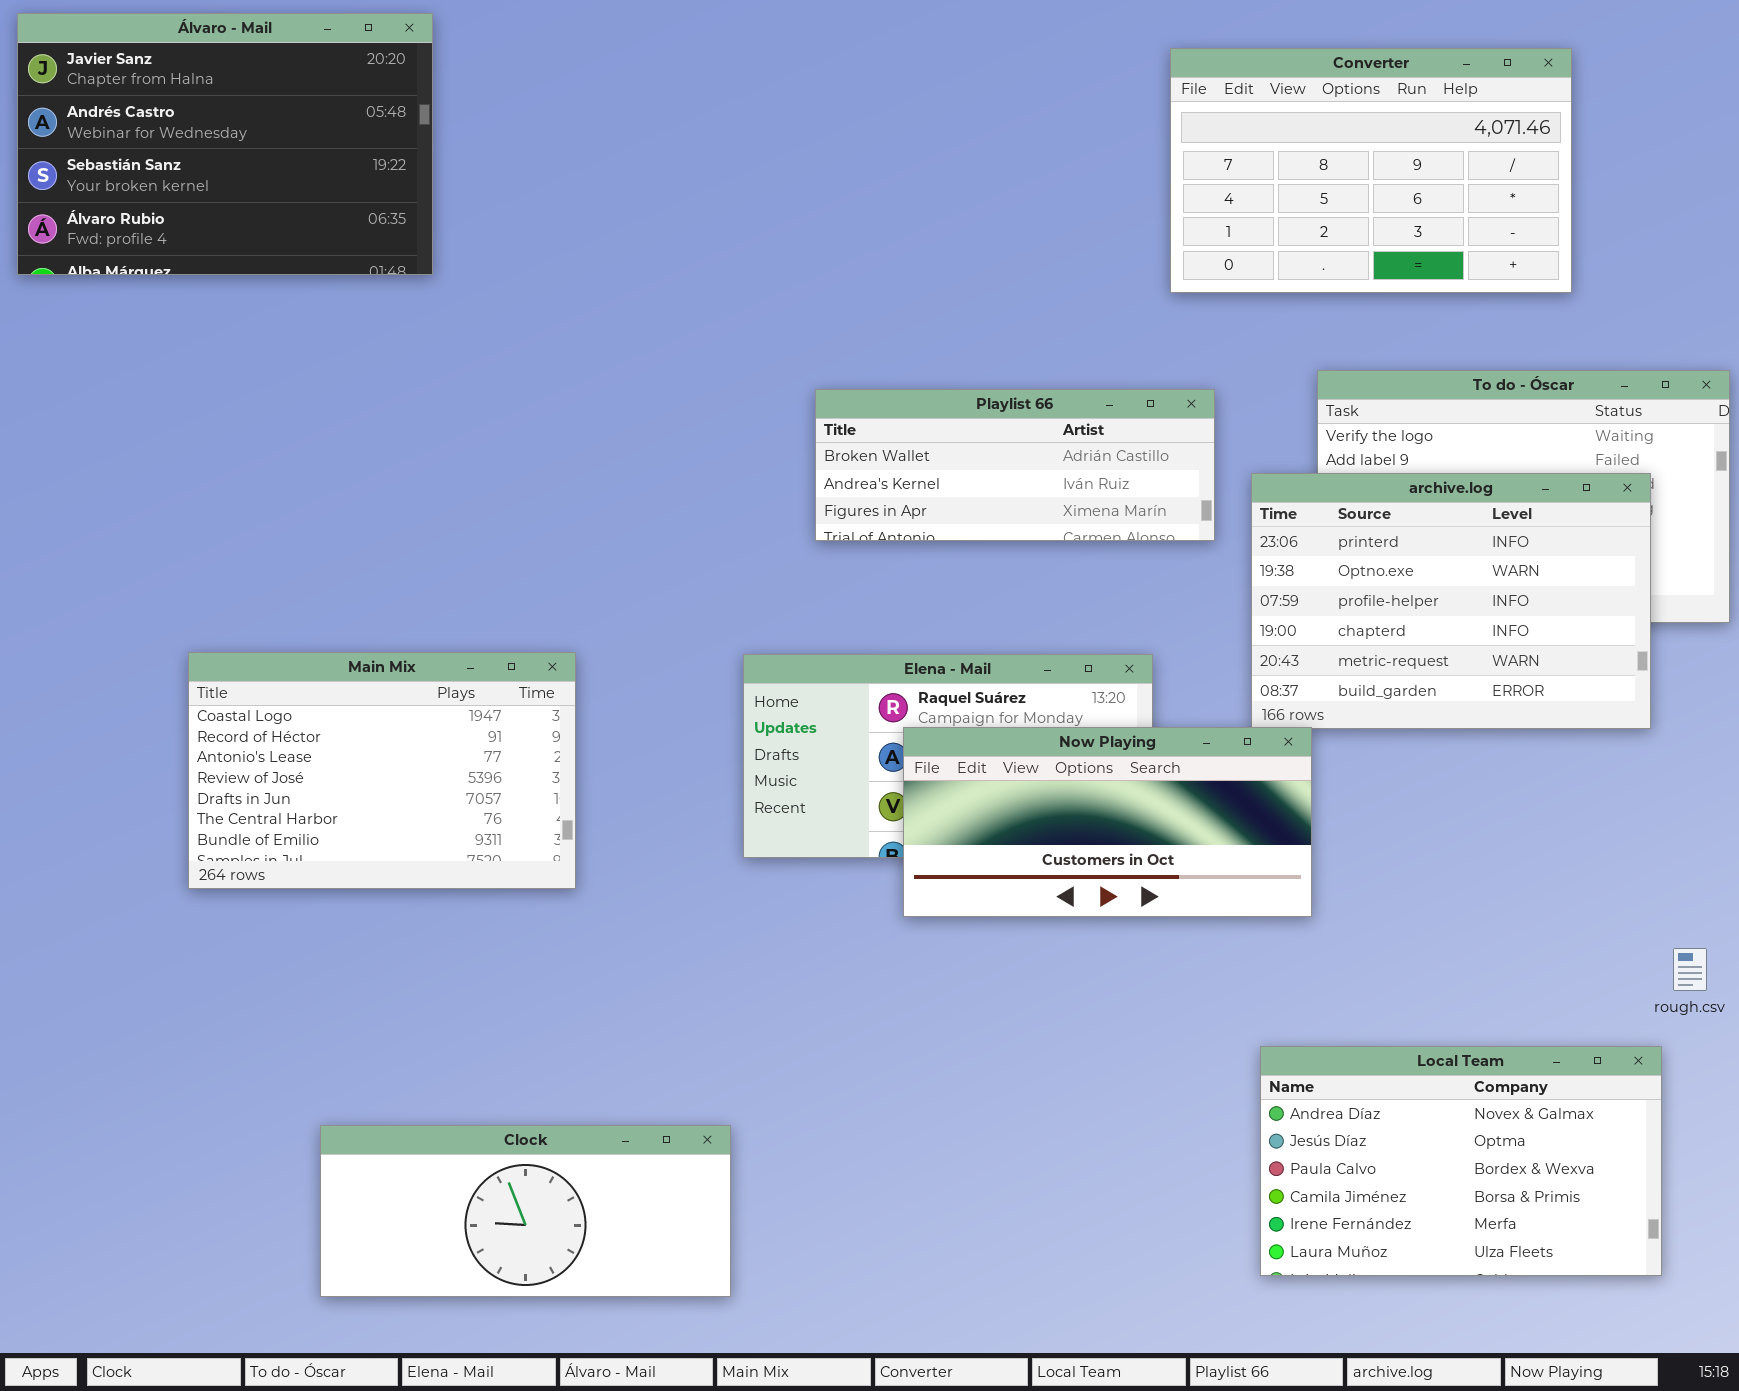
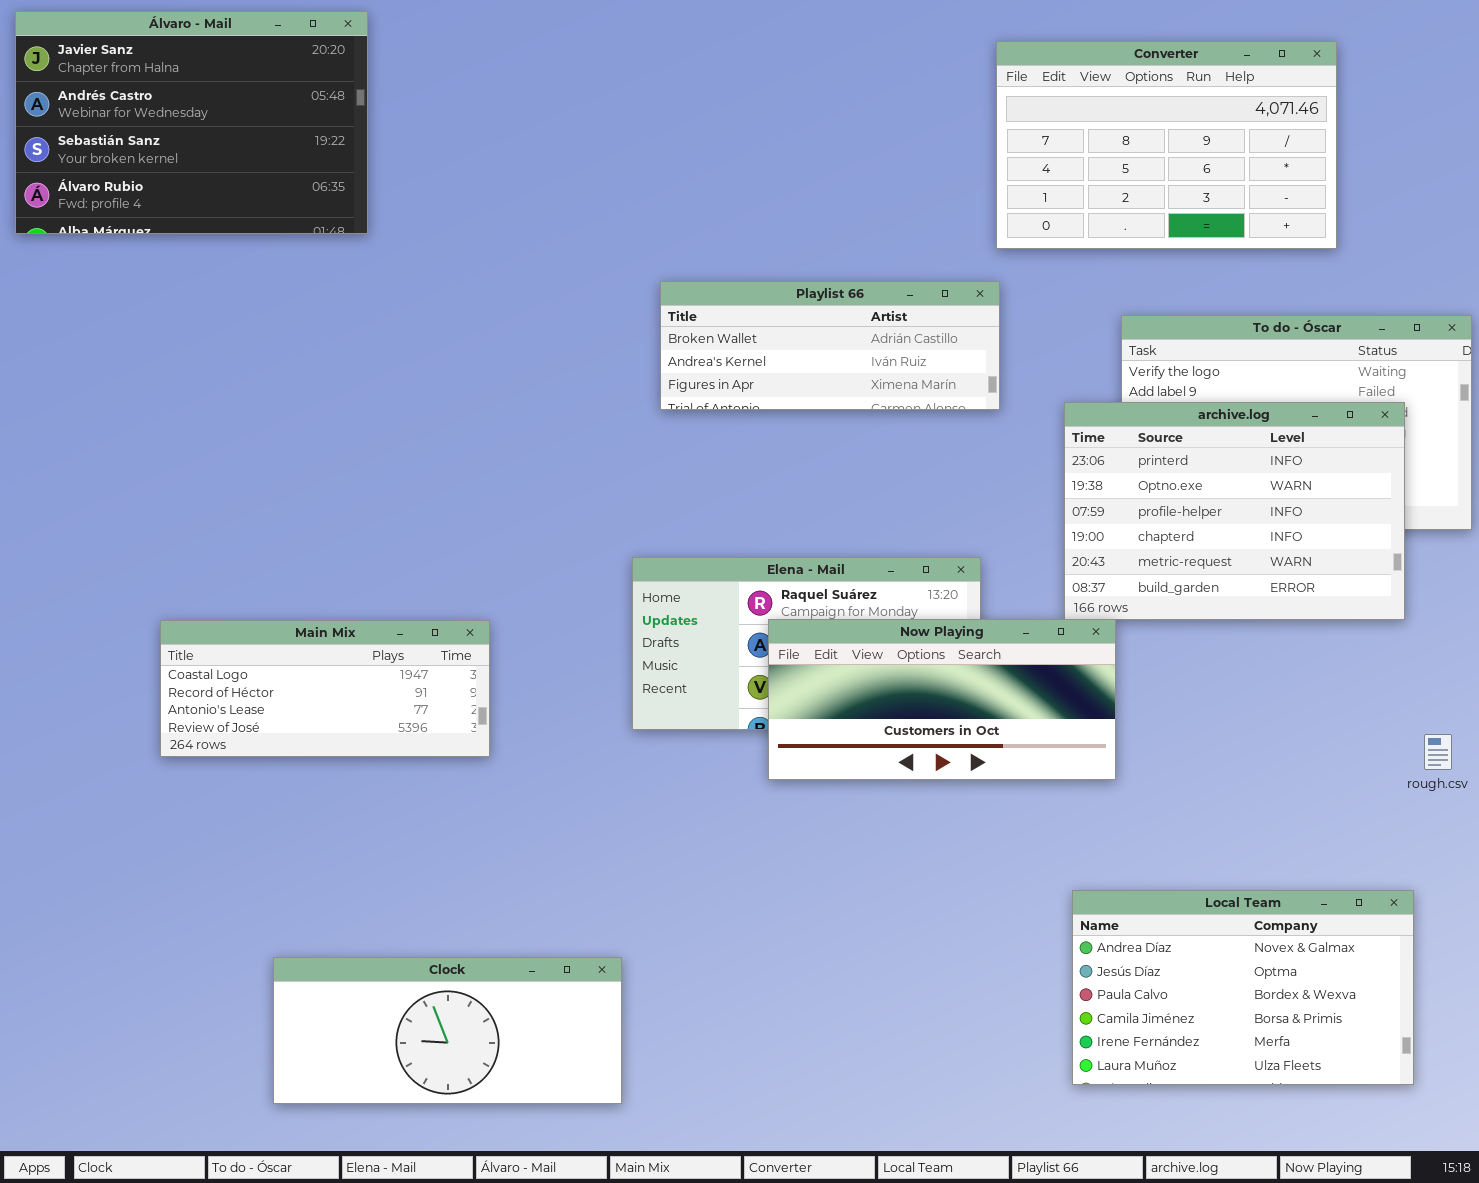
Playlist 66: [815,389,1215,541] -> [660,281,1000,410], moved
Main Mix: [188,652,576,889] -> [160,620,490,757], resized
rough.csv: [1673,948,1707,991] -> [1424,734,1452,770], moved

